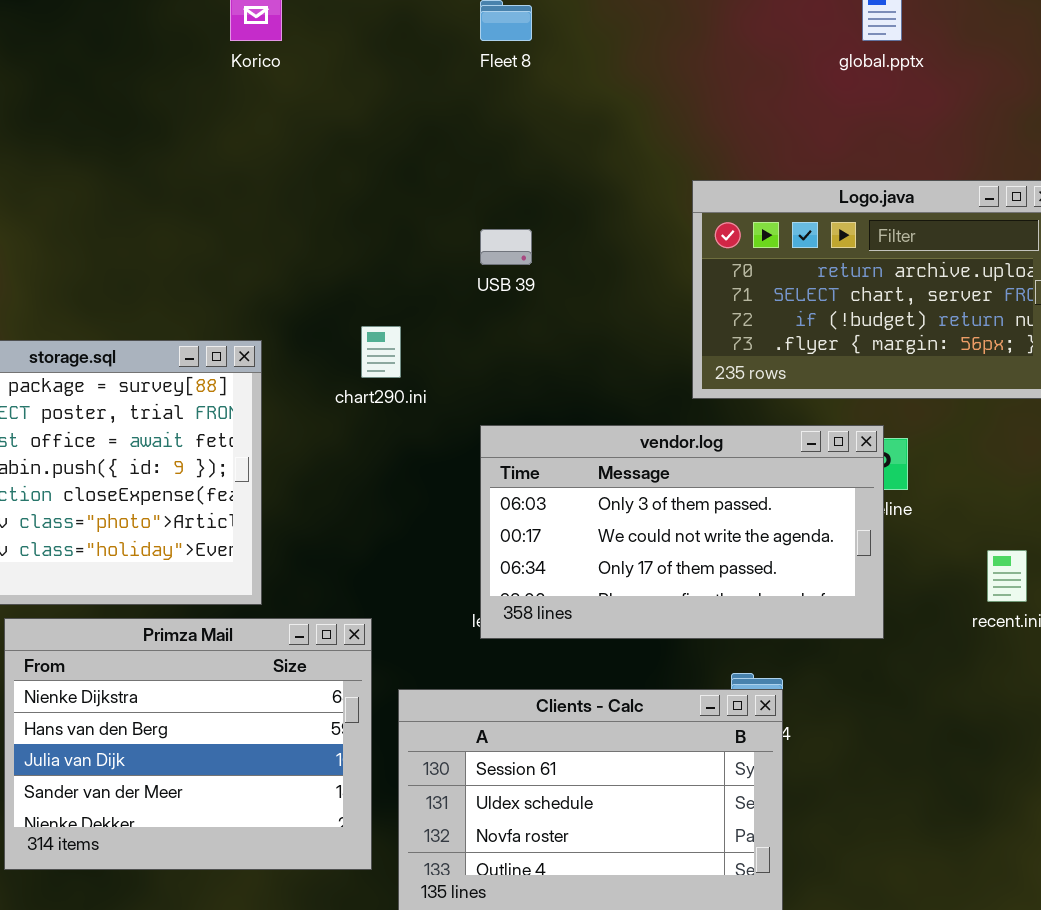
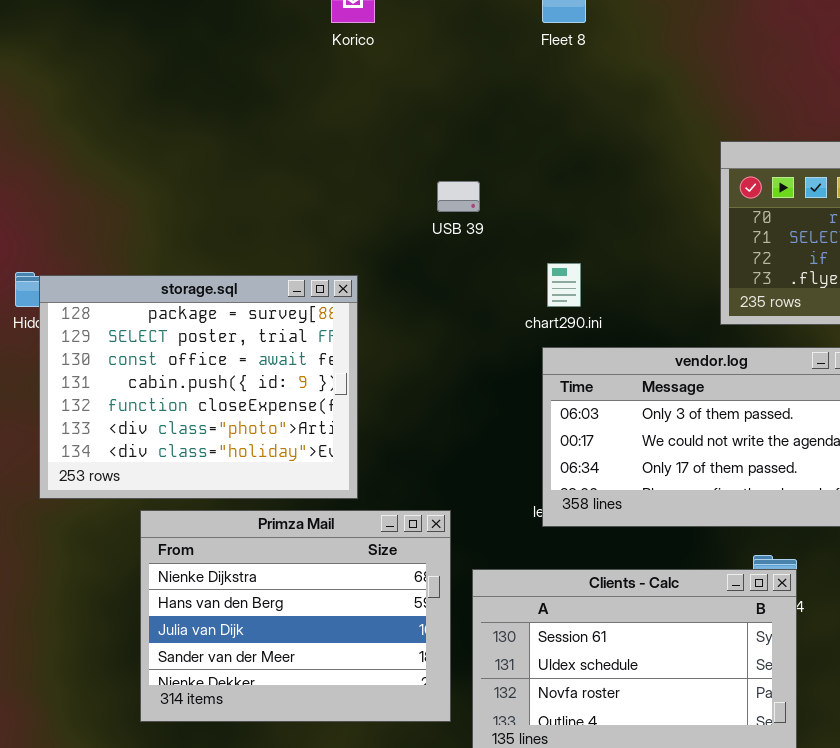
USB 39: [480,229,532,265] -> [437,181,480,212], moved
chart290.ini: [361,326,401,378] -> [547,263,581,307], moved

